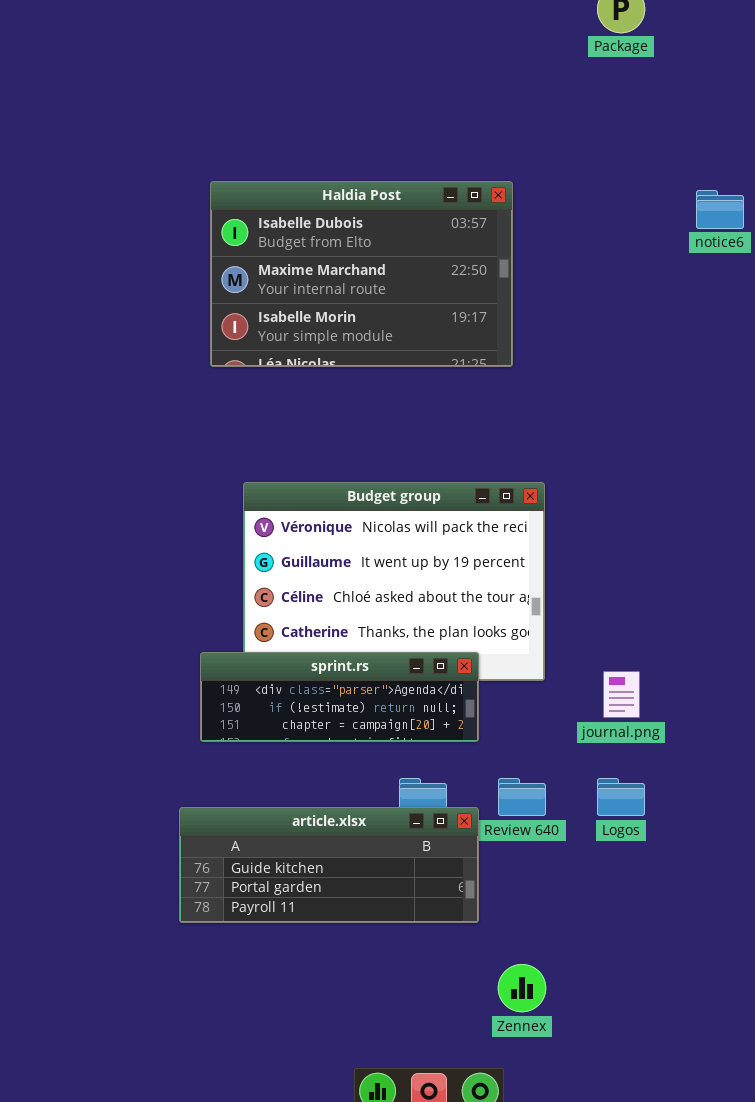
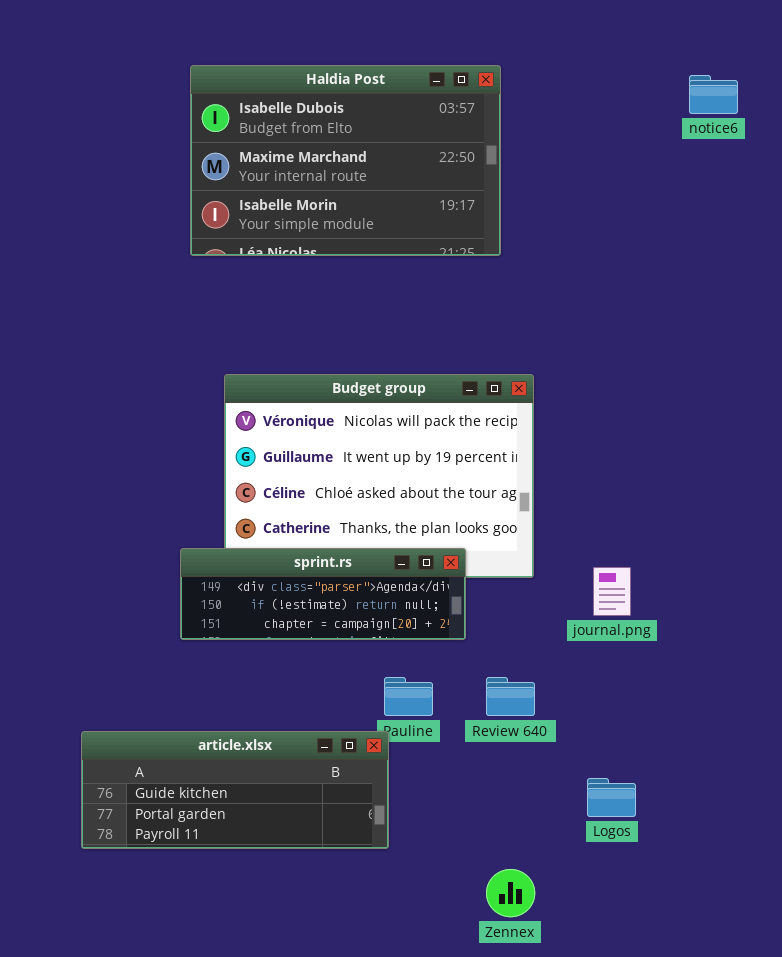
Logos: [597,778,645,816] -> [587,778,636,817], moved
article.xlsx: [179,807,479,923] -> [81,731,389,849], moved

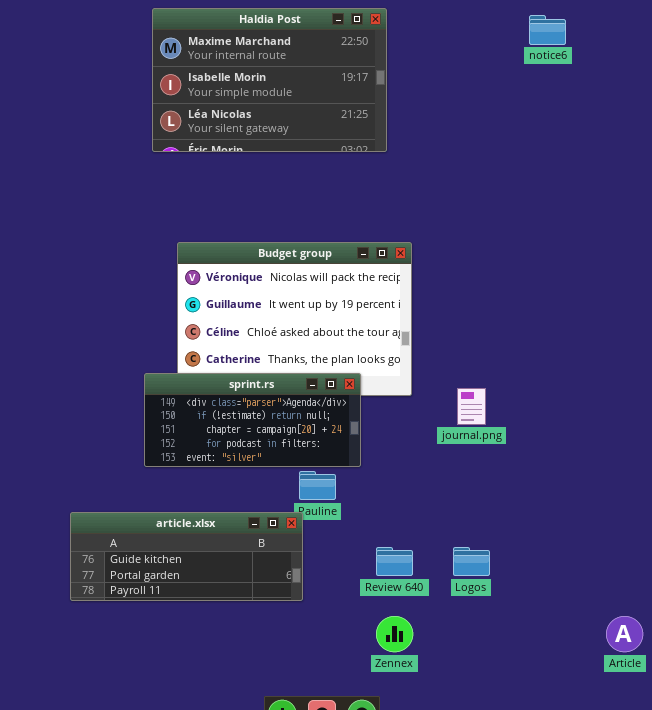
Haldia Post: [190,65,501,256] -> [152,8,387,152], scrolled down 1 row
sprint.rs: [180,548,466,640] -> [144,373,361,467], resized
Review 640: [486,677,535,716] -> [376,547,413,576], moved

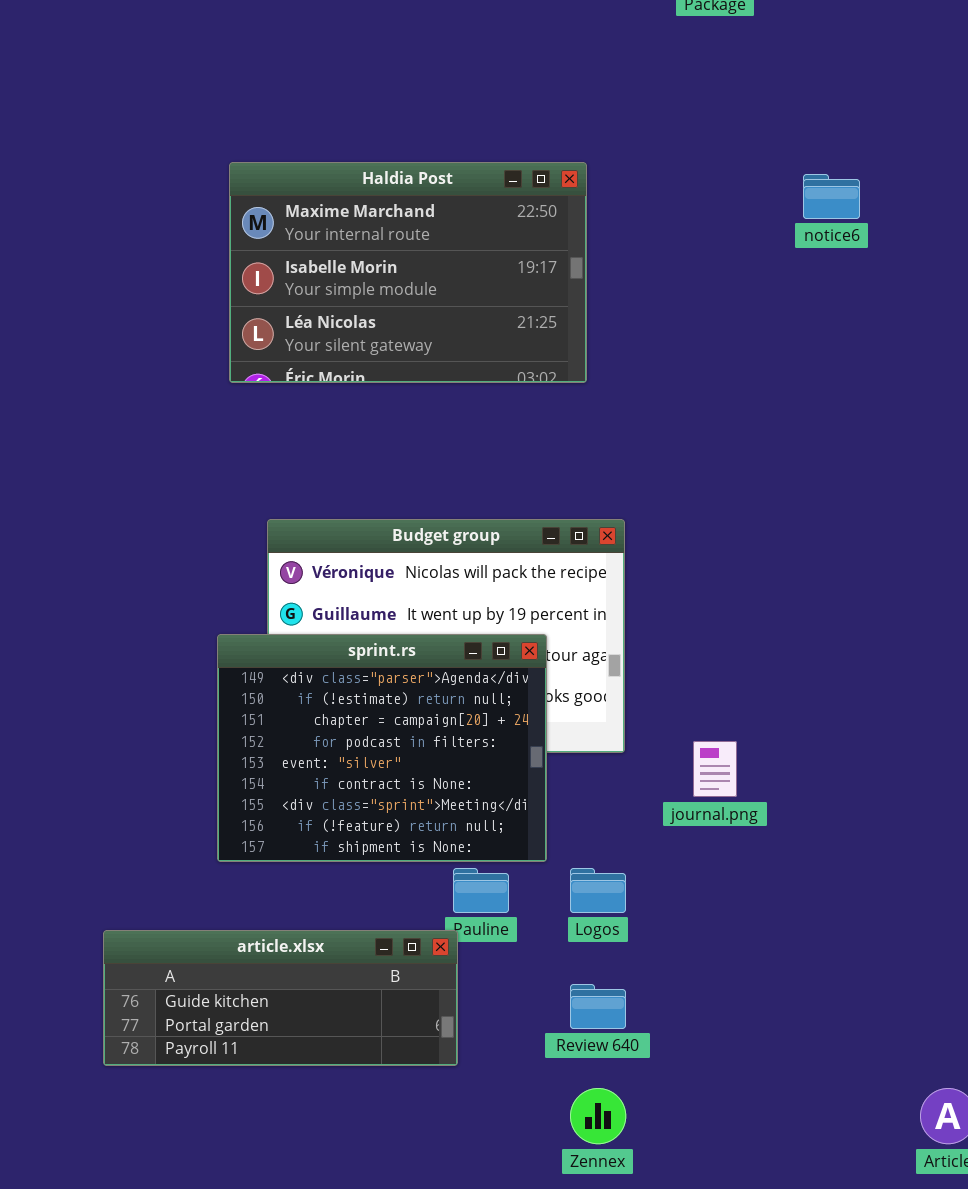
sprint.rs: [144,373,361,467] -> [217,634,547,862], resized
Logos: [453,547,490,576] -> [570,868,626,913], moved

